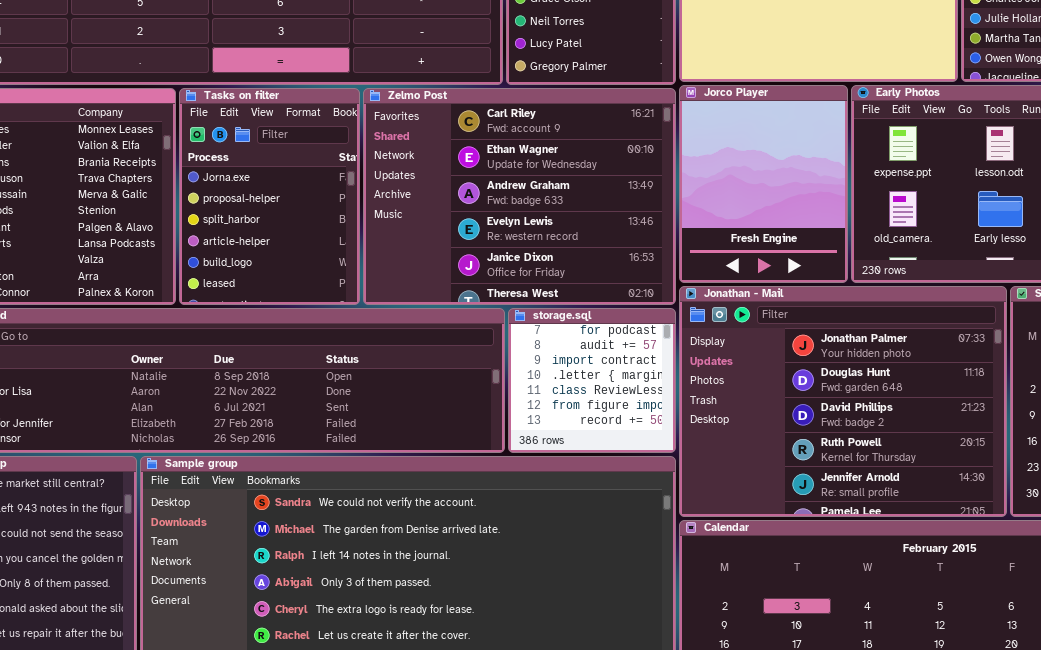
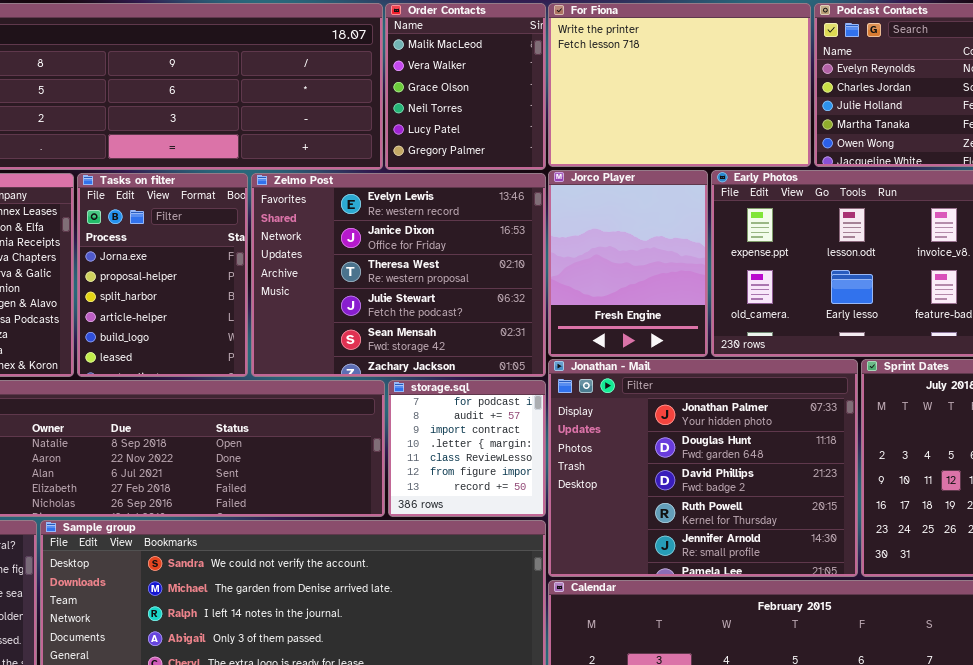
Zelmo Post: [363,88,676,305] -> [251,173,546,377], scrolled down 3 rows

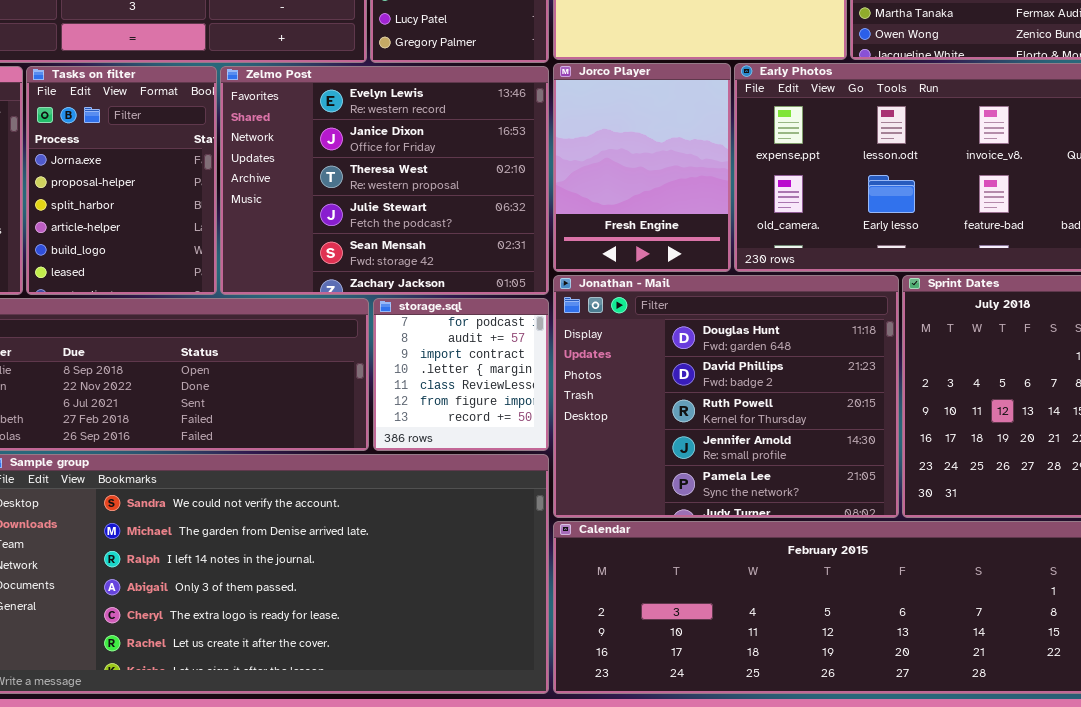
Jonathan - Mail: [548,359,858,577] -> [553,275,899,518], scrolled down 1 row

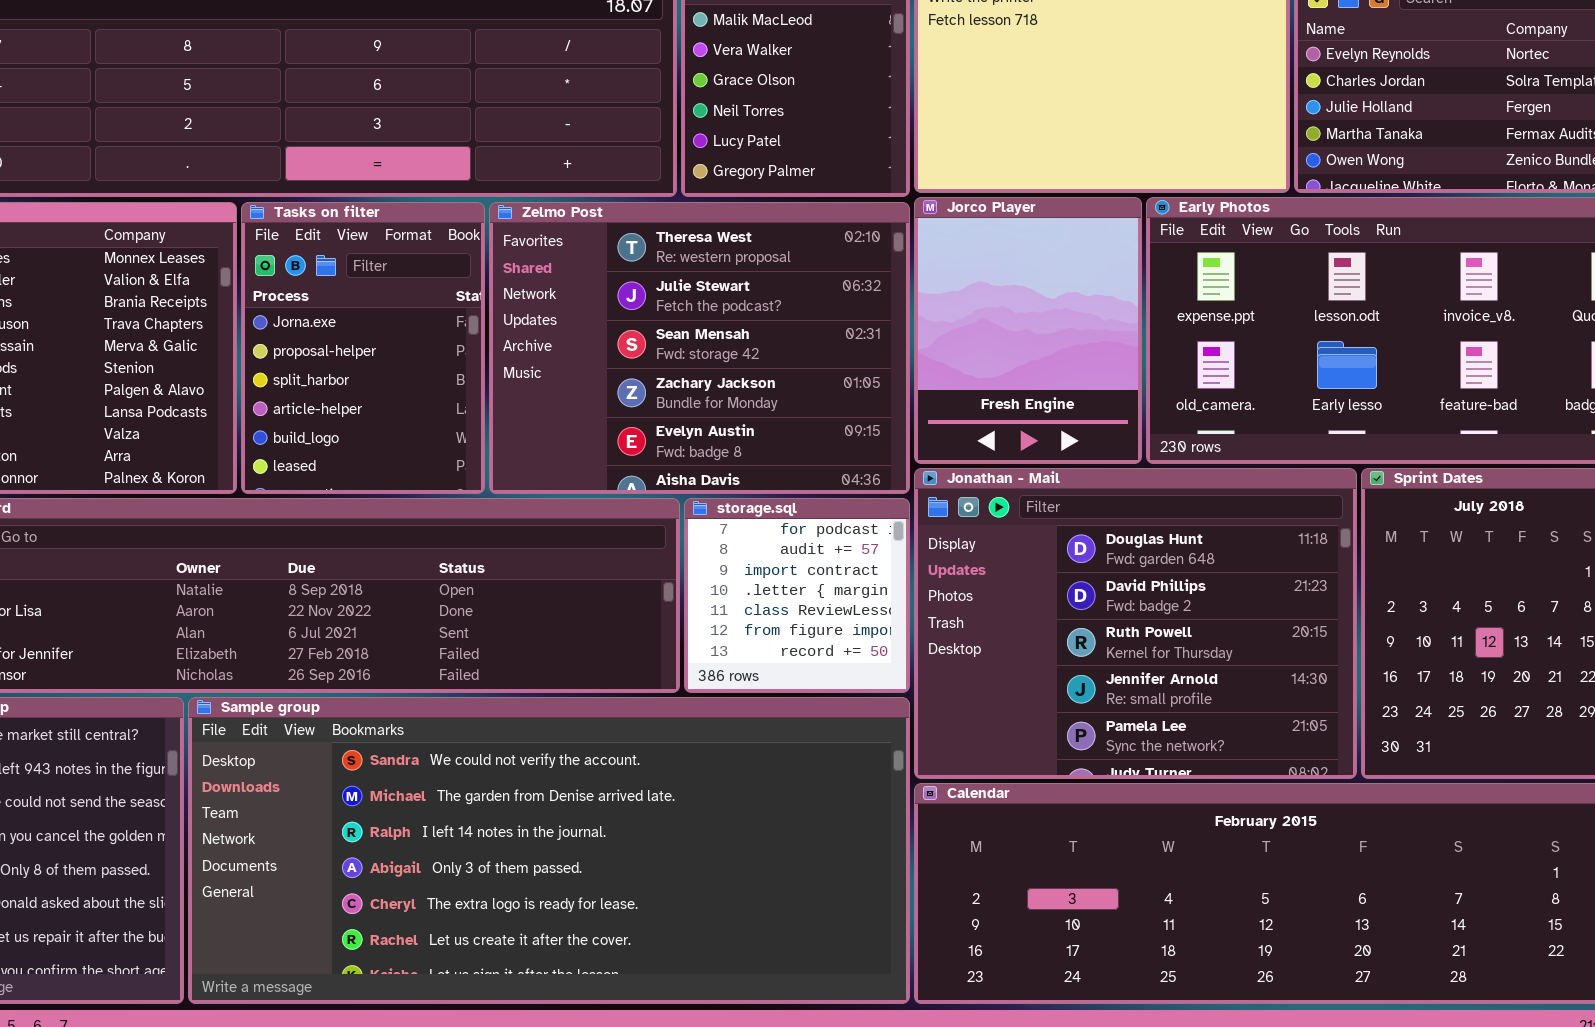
Zelmo Post: [220,66,549,295] -> [489,202,910,494], scrolled down 2 rows

